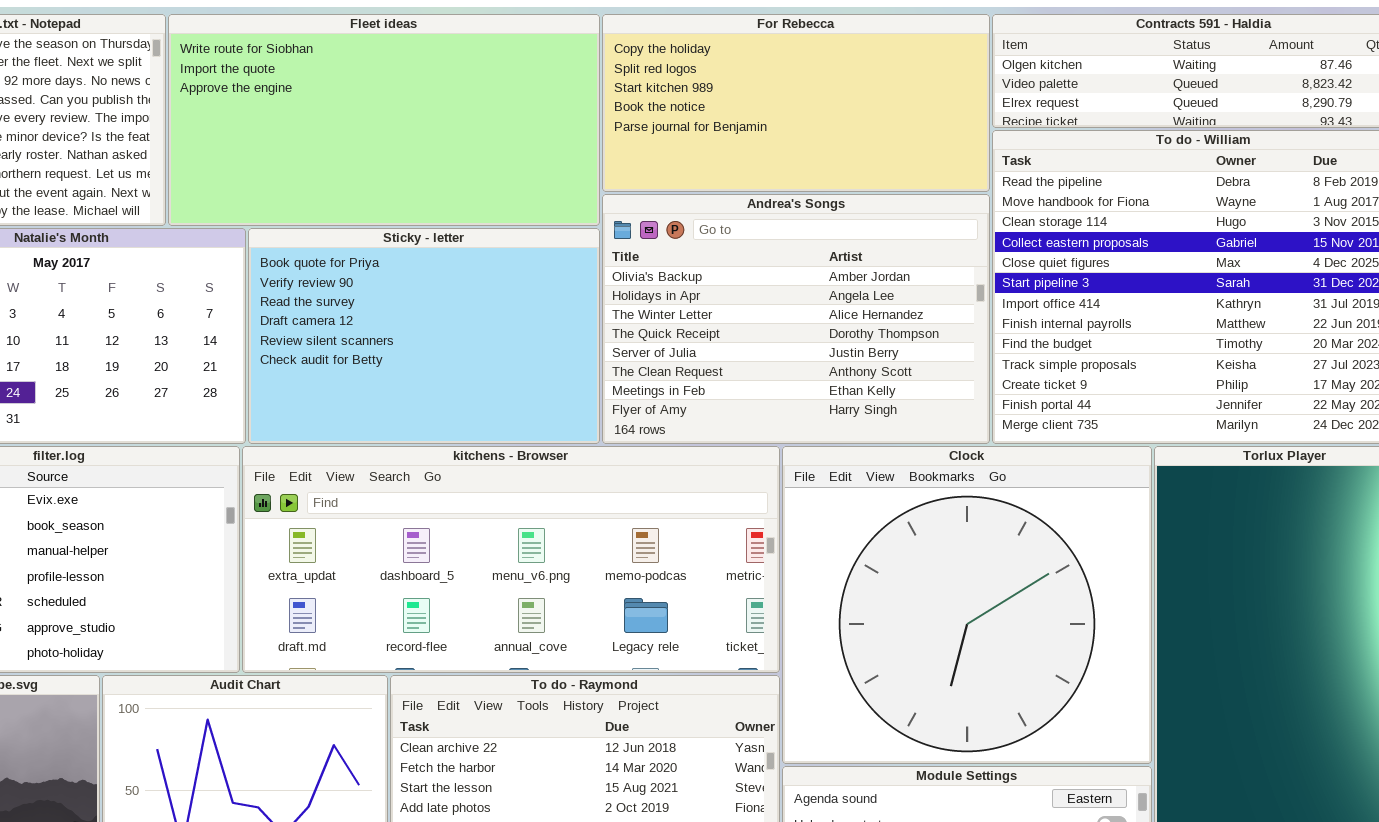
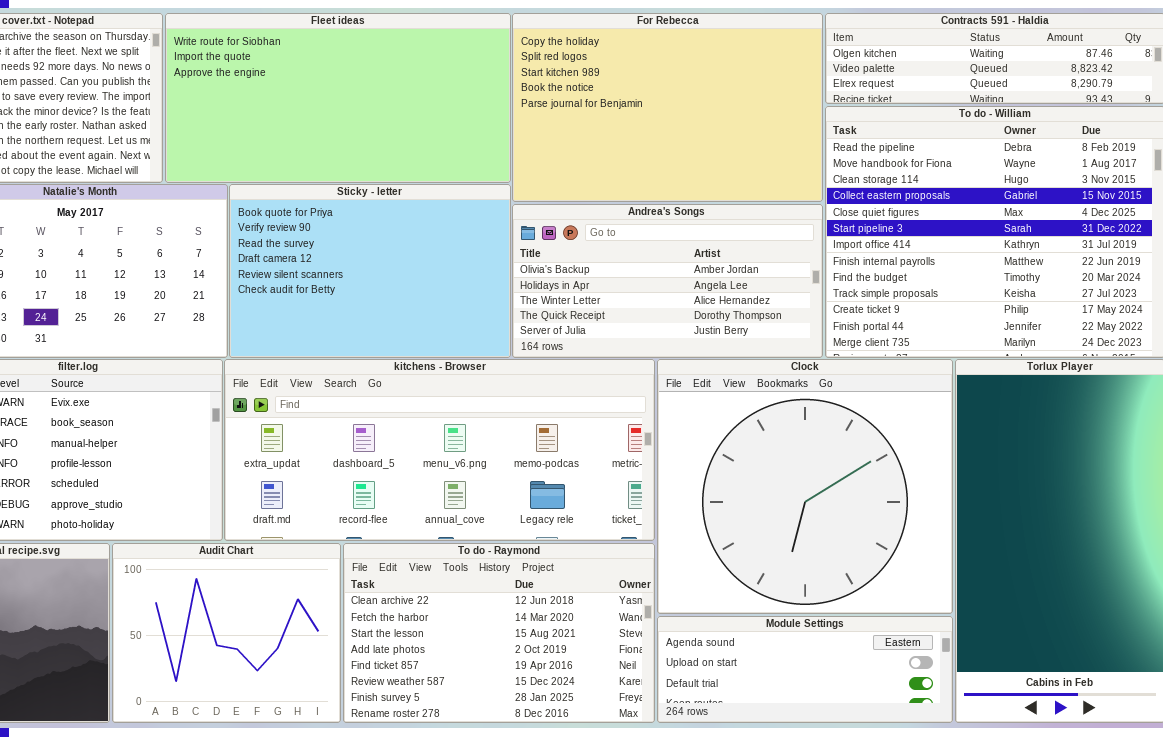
For Rebecca: [602,14,990,192] -> [512,13,823,202], resized
Andrea's Songs: [602,194,990,444] -> [512,204,823,358], resized

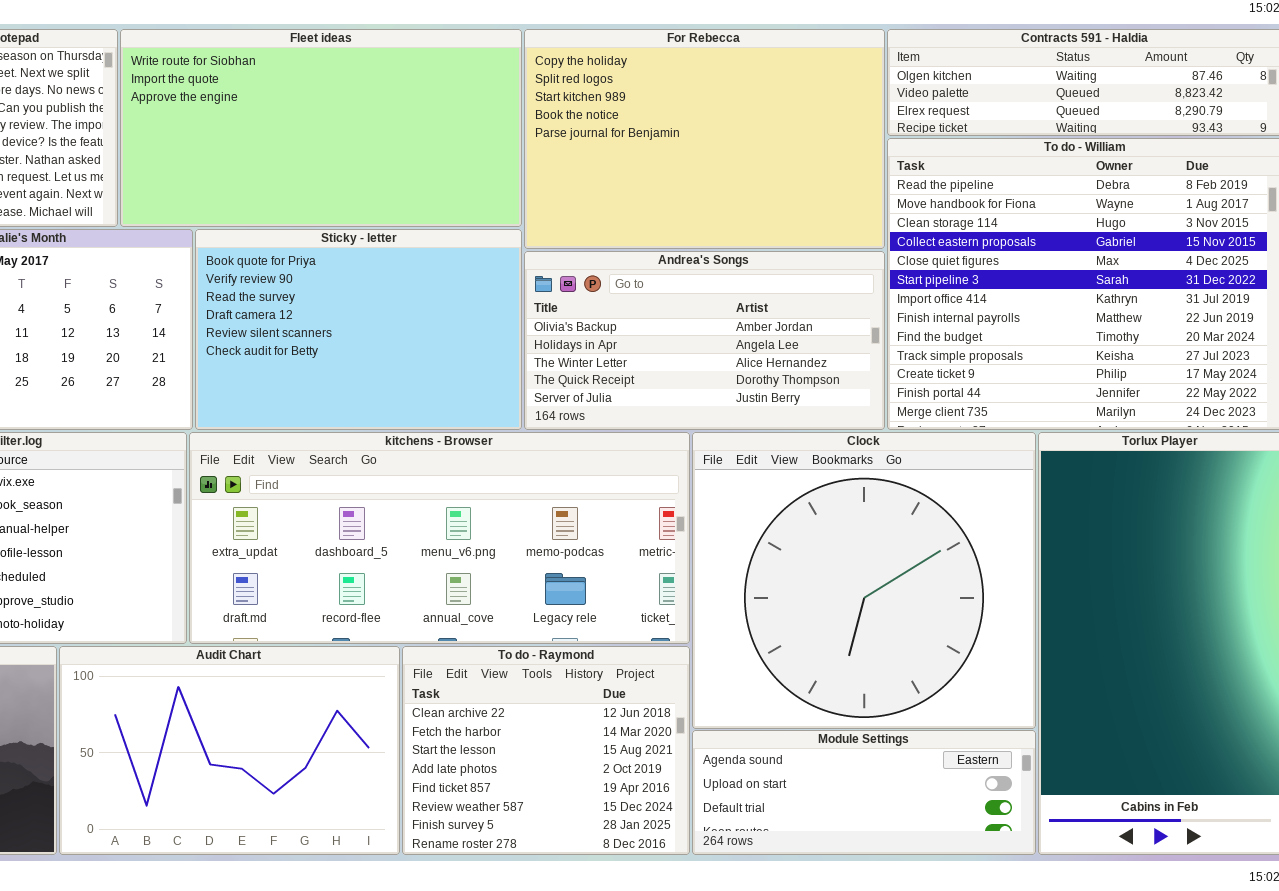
Audit Chart: [112,543,341,723] -> [59,646,400,855], resized
To do - Raymond: [343,543,655,723] -> [402,646,690,855], resized

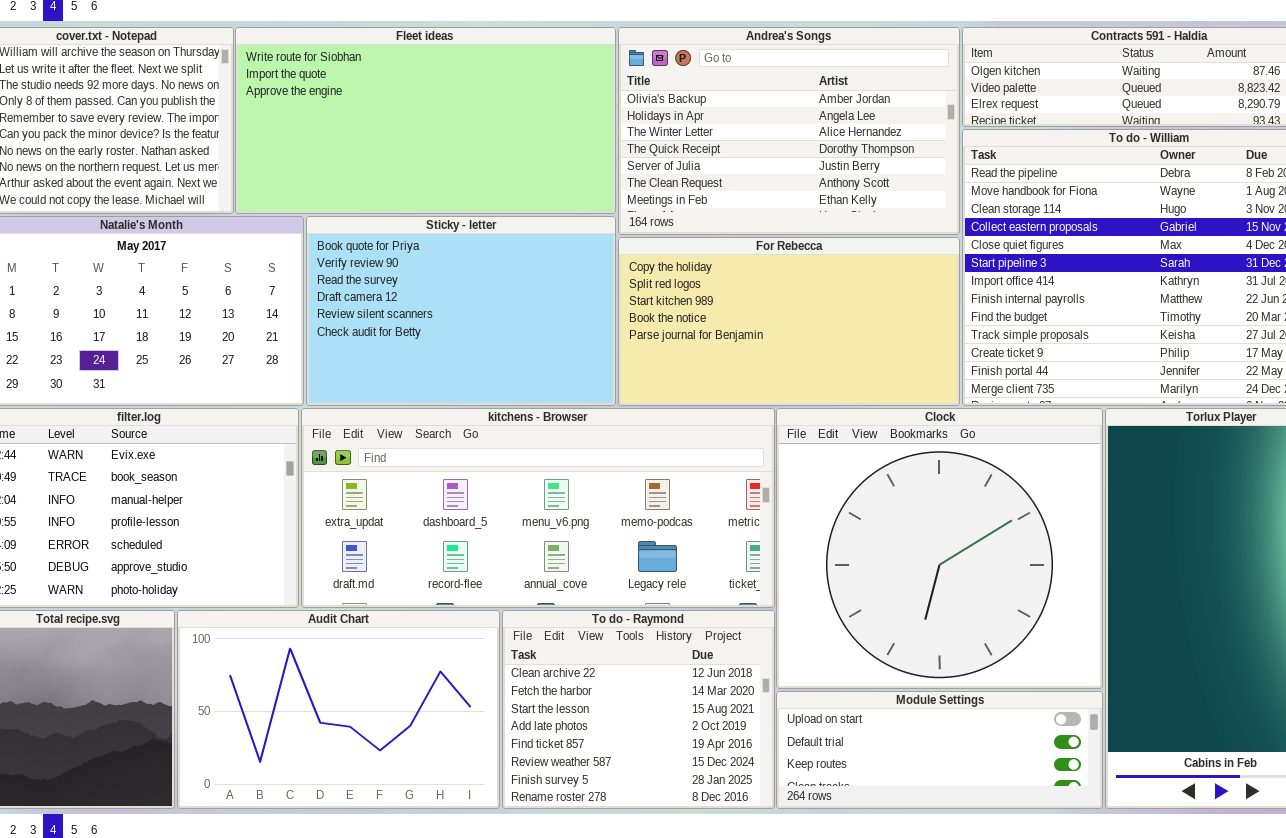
For Rebecca: [524,29,885,249] -> [618,237,960,406], moved, resized
Andrea's Songs: [524,251,885,430] -> [618,27,960,235], moved, resized
Module Settings: [692,730,1036,855] -> [776,691,1103,809], scrolled down 1 row

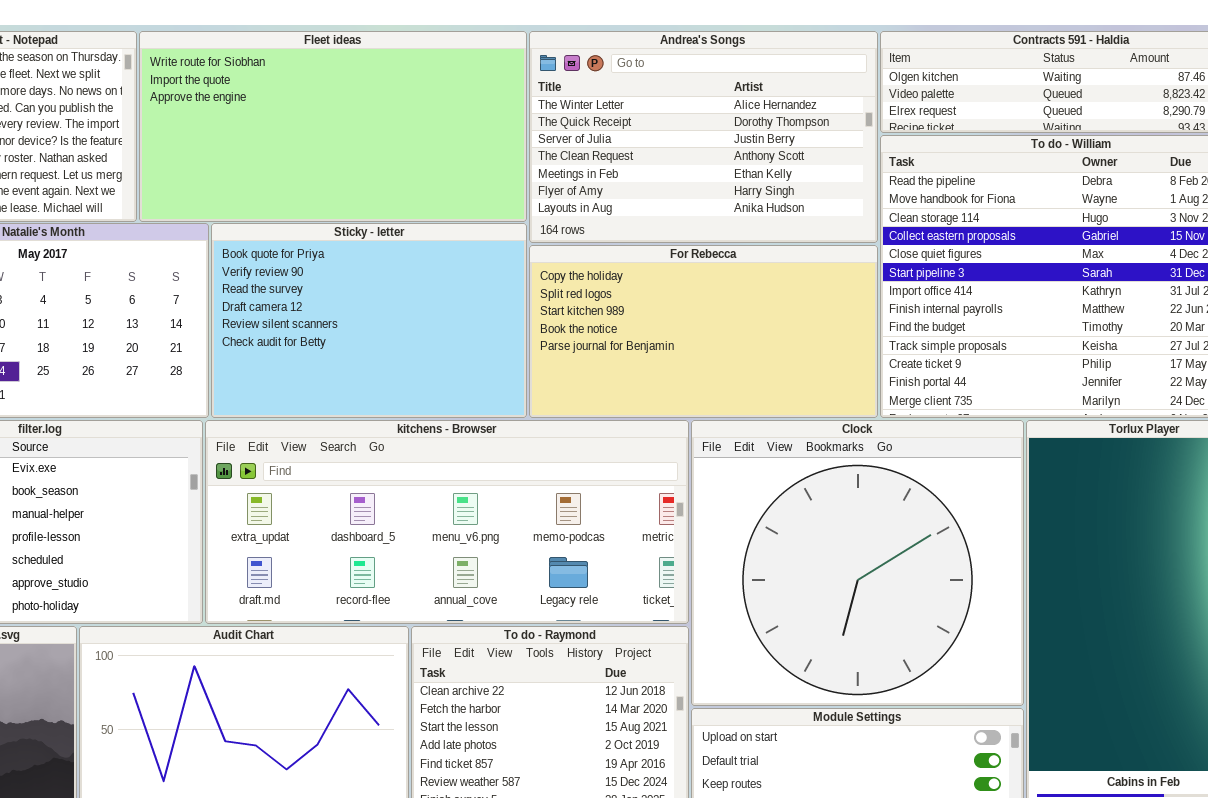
Andrea's Songs: [618,27,960,235] -> [529,31,878,243], scrolled down 2 rows

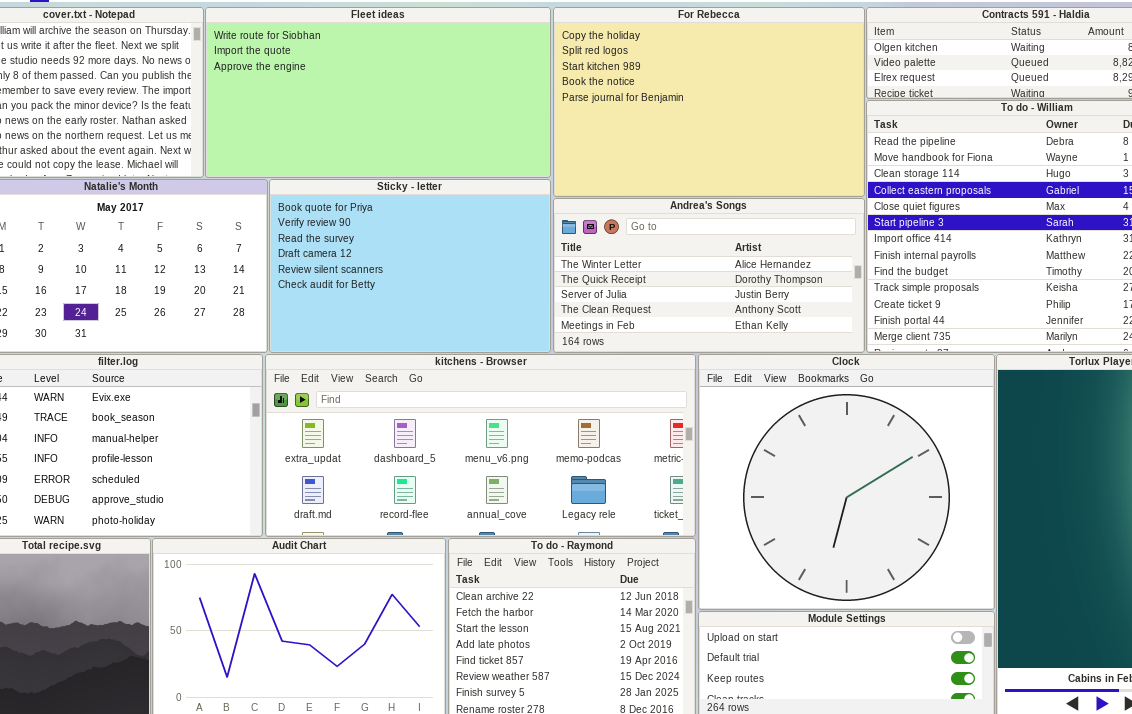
Andrea's Songs: [529,31,878,243] -> [553,198,865,353], moved, resized
For Rebecca: [529,245,878,418] -> [553,7,865,197], moved, resized

